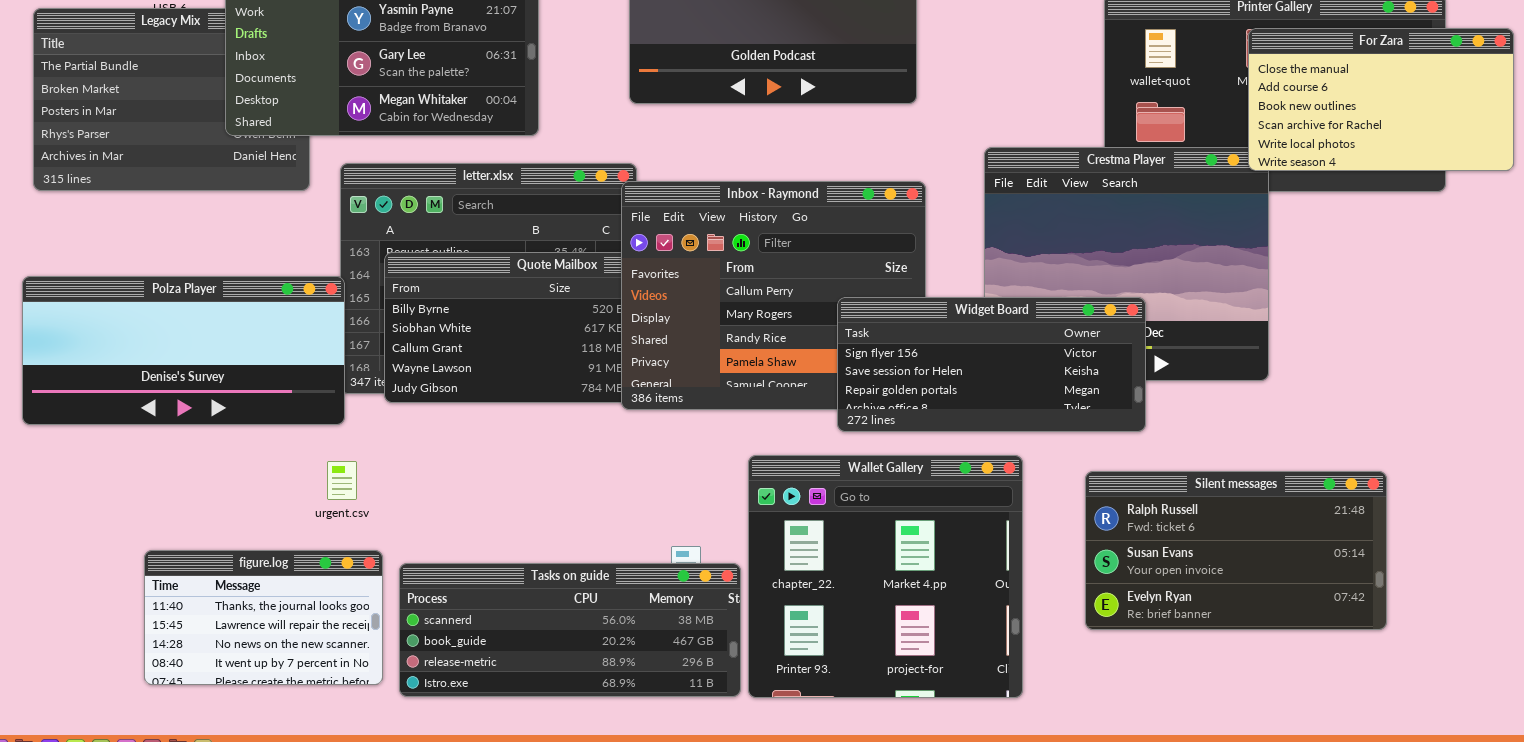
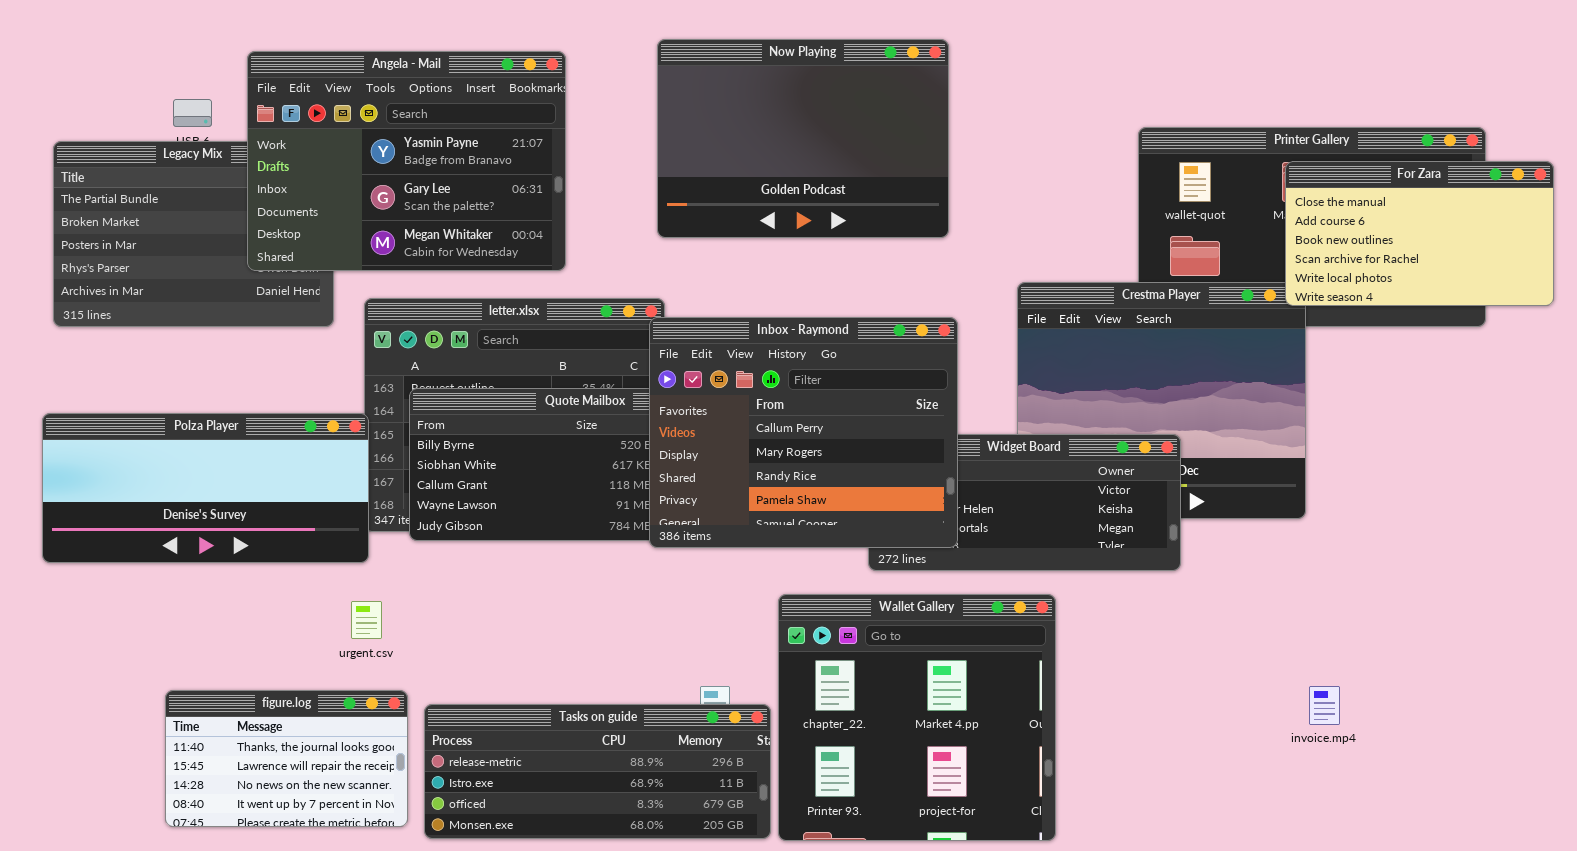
Inbox - Raymond: [621,181,926,410] -> [649,317,958,548], raised
Silent messages: [1085,471,1387,630] -> none, closed
Tasks on guide: [399,563,741,697] -> [424,704,771,839], scrolled down 2 rows

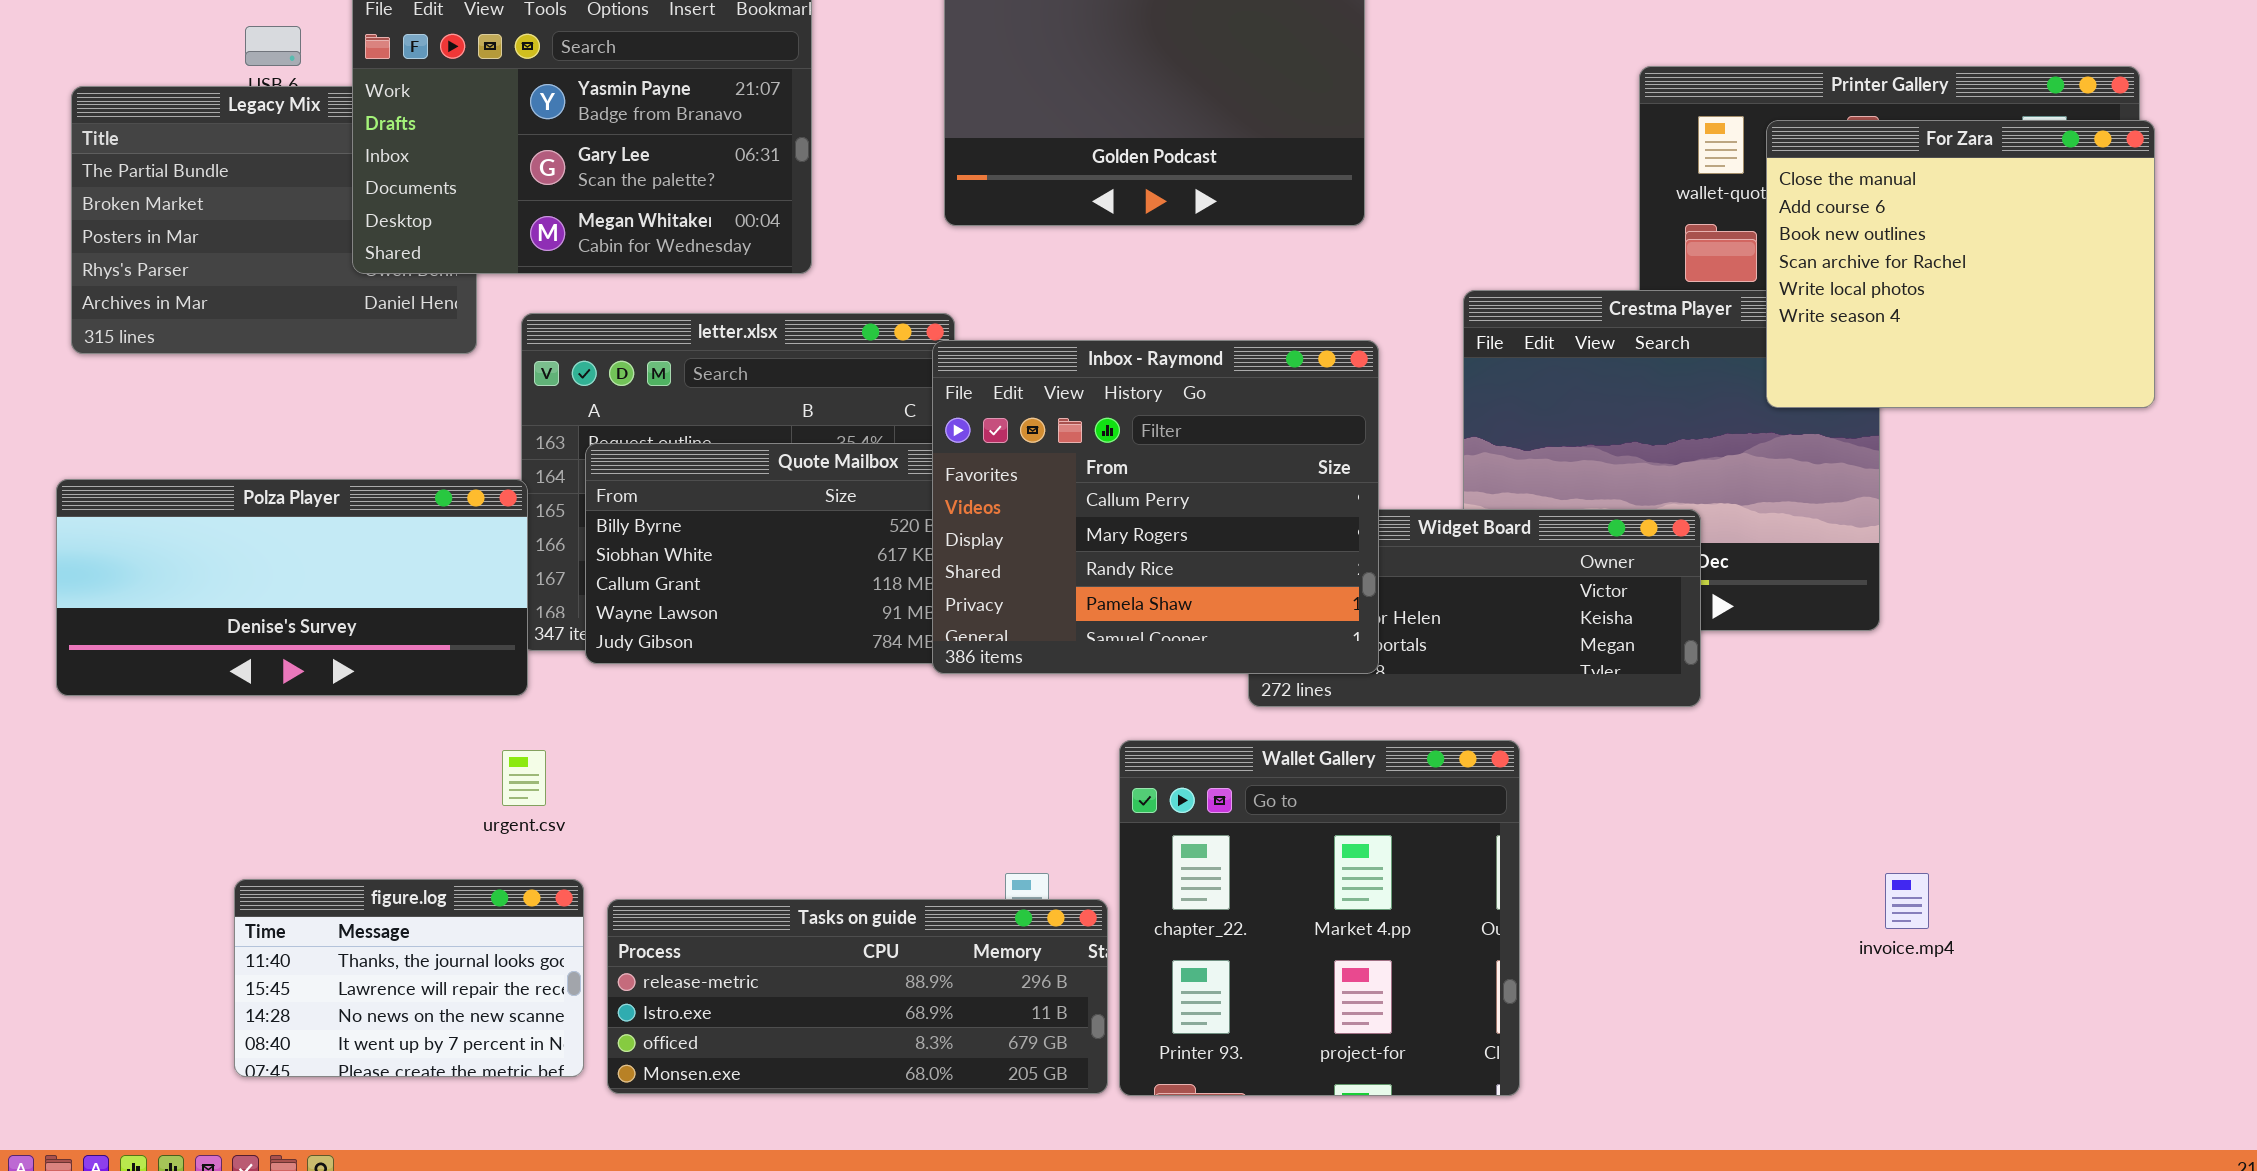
For Zara: [1285,161,1554,306] -> [1766,120,2155,408], moved, resized

